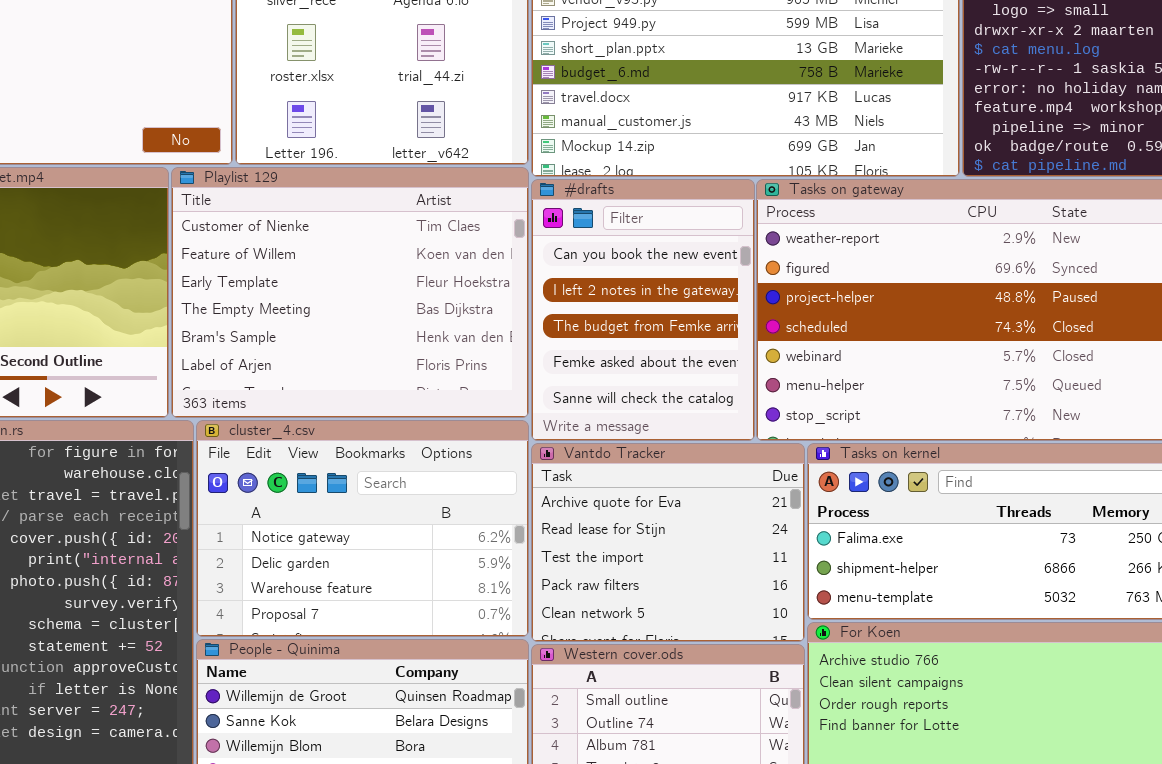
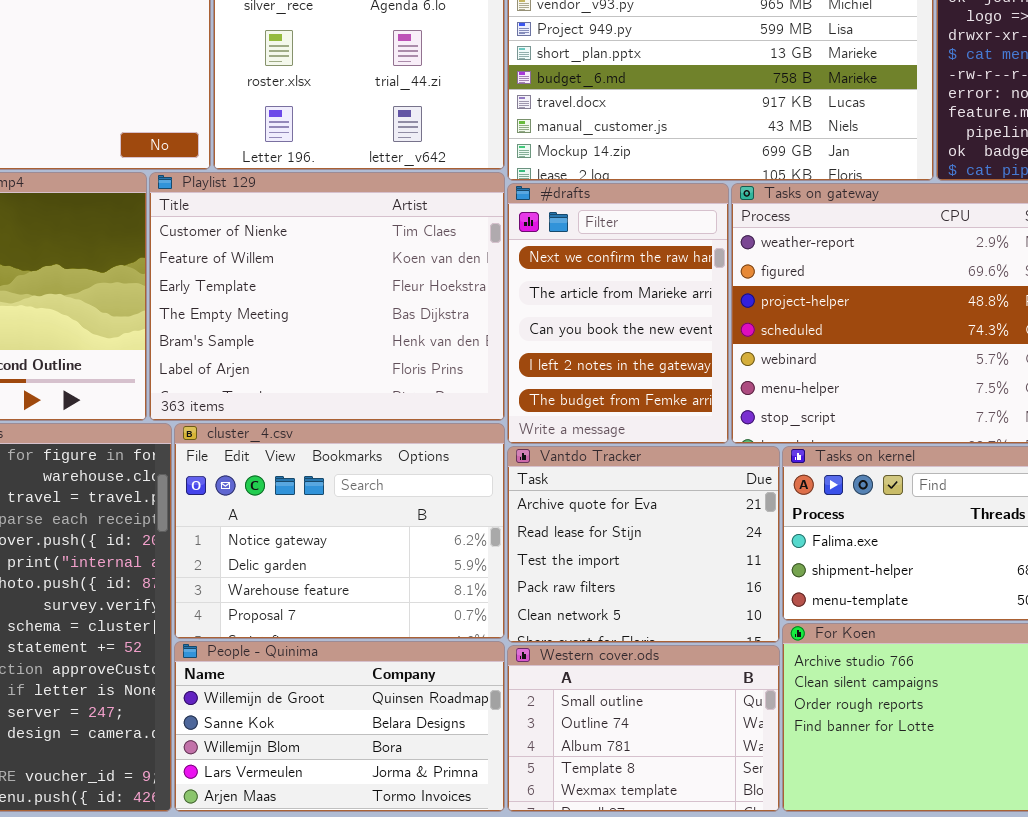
#drafts: [531,179,755,441] -> [507,183,729,444], scrolled up 2 rows

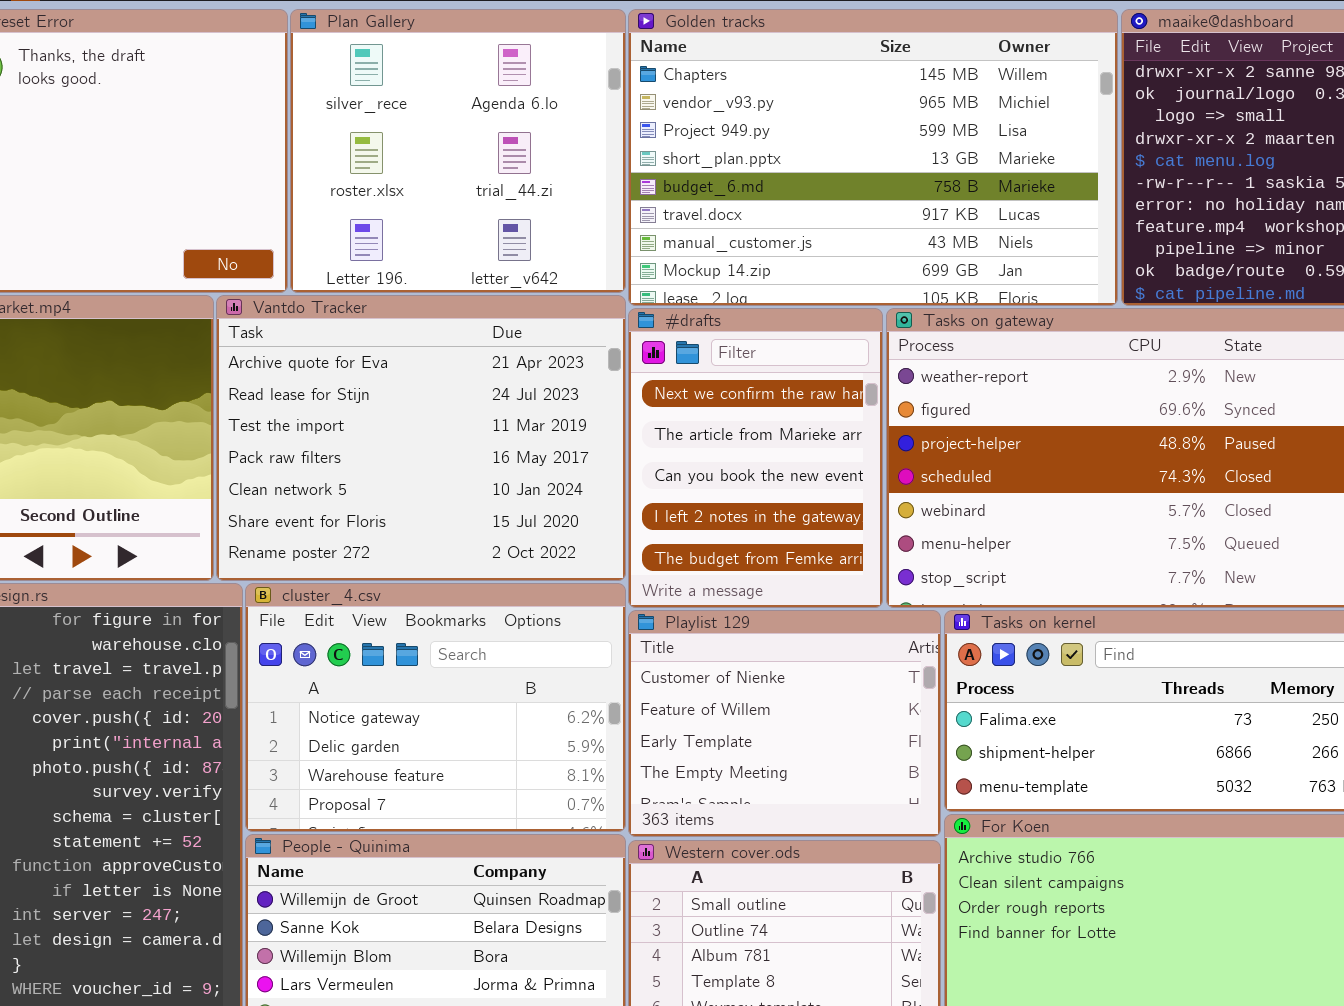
Playlist 129: [149,172,505,421] -> [628,610,941,837], moved, resized
Vantdo Tracker: [507,446,780,643] -> [216,295,626,581], moved, resized

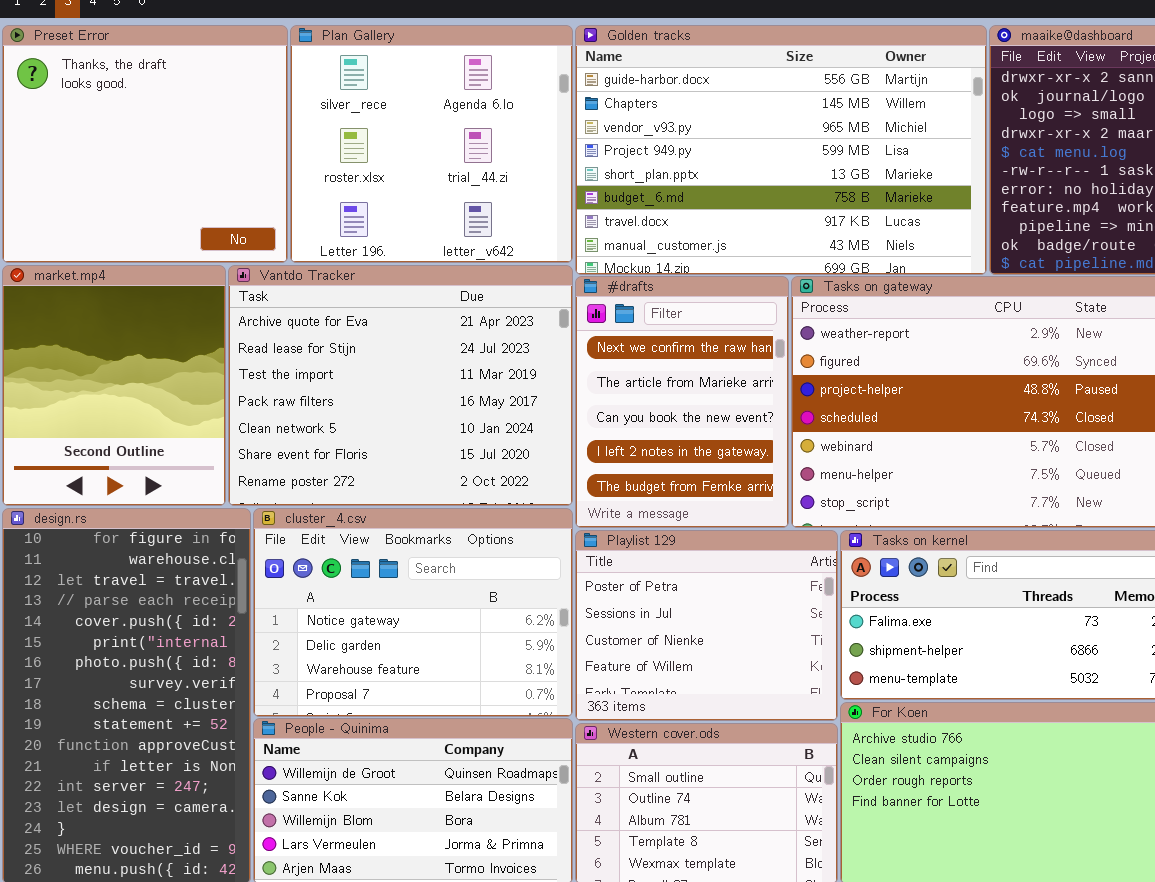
Golden tracks: [628,9,1118,306] -> [575,25,987,275], scrolled up 1 row
Playlist 129: [628,610,941,837] -> [575,530,838,721], scrolled up 2 rows

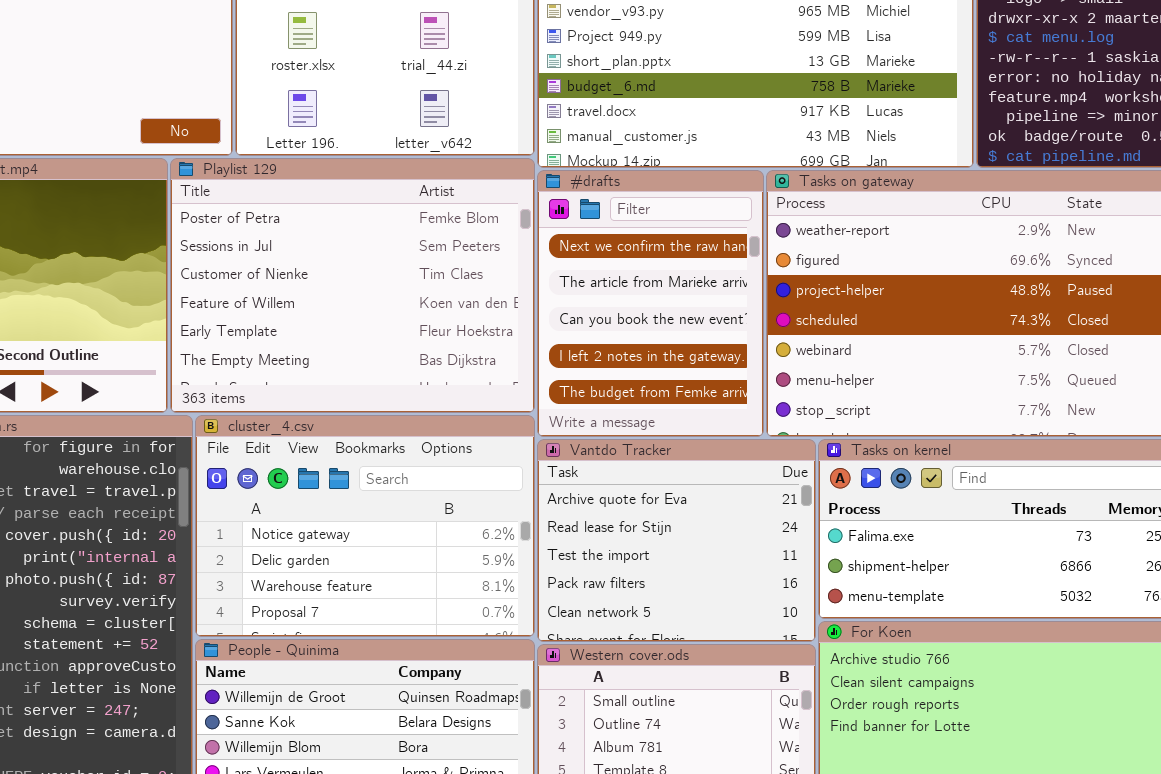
Vantdo Tracker: [228,265,573,506] -> [537,439,816,642], moved, resized
Playlist 129: [575,530,838,721] -> [170,158,535,413], moved, resized

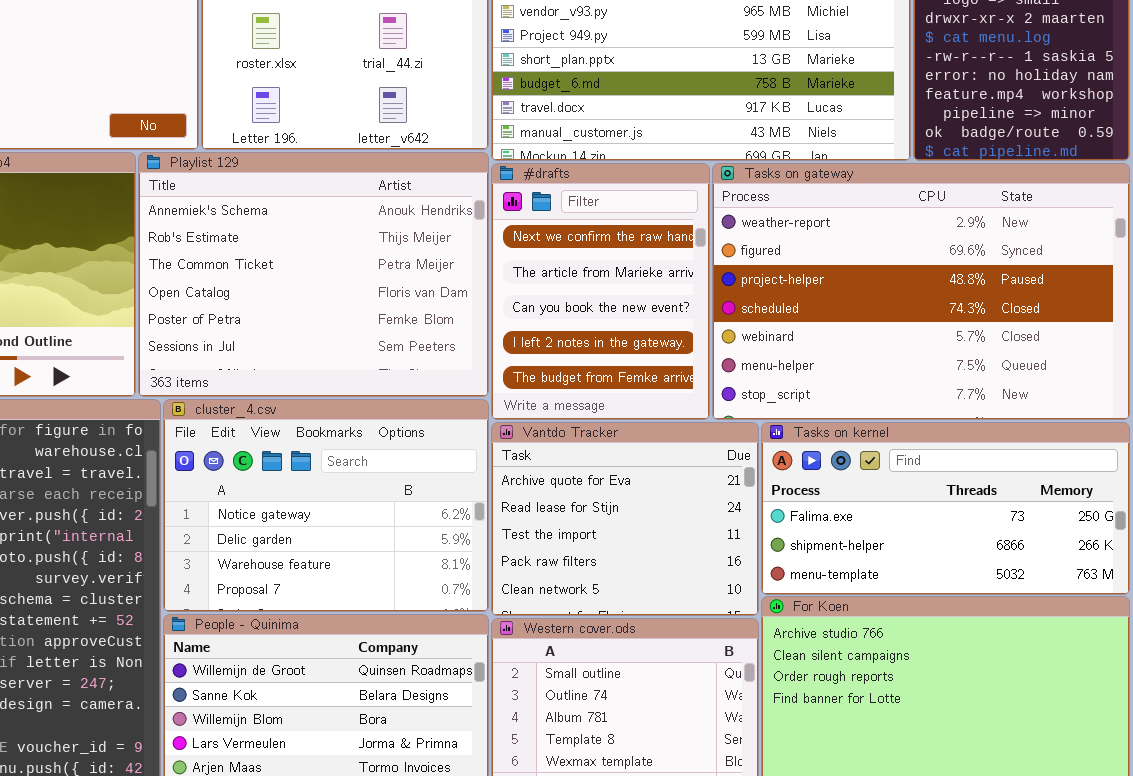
Playlist 129: [170,158,535,413] -> [138,152,489,397], scrolled up 4 rows

